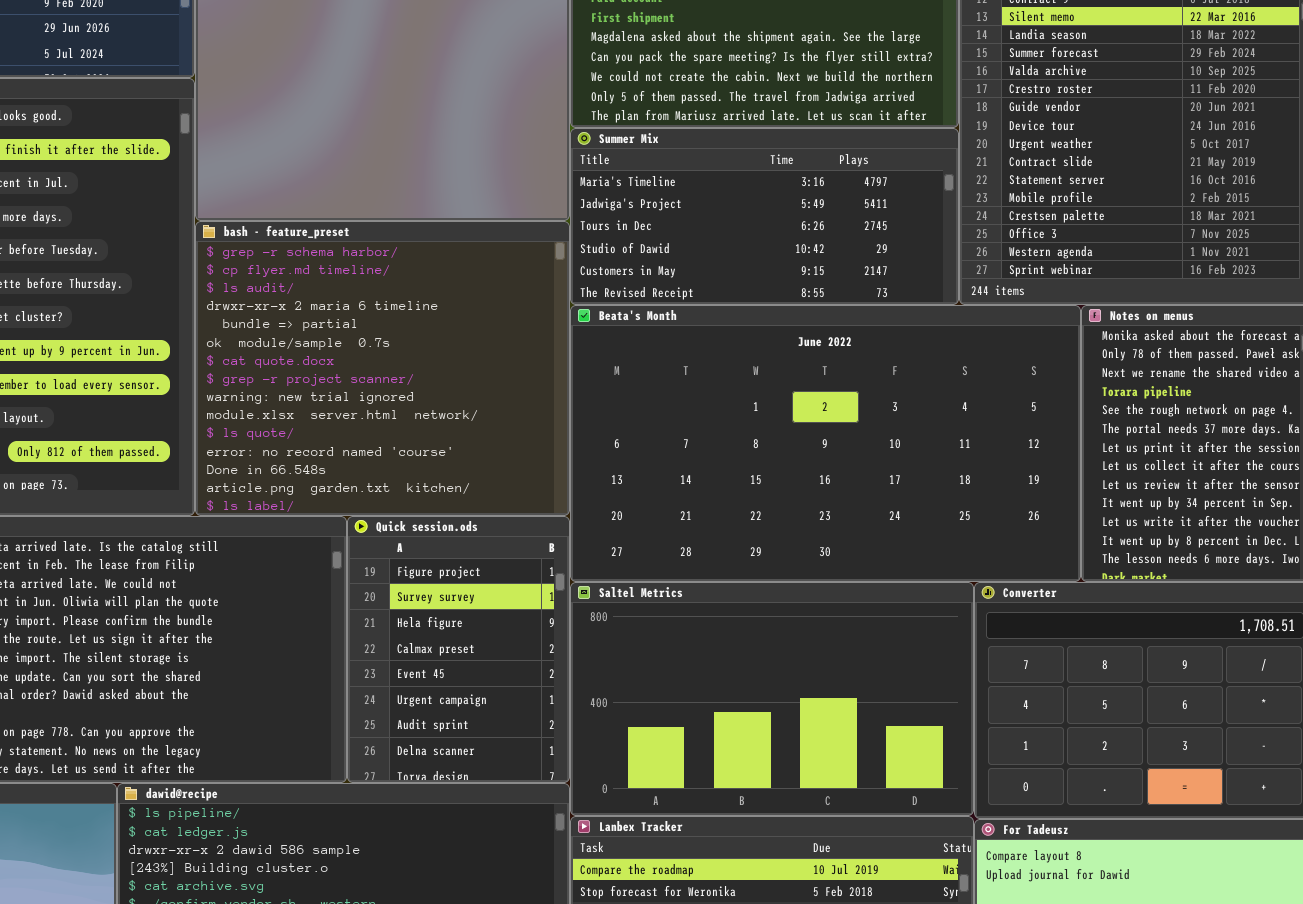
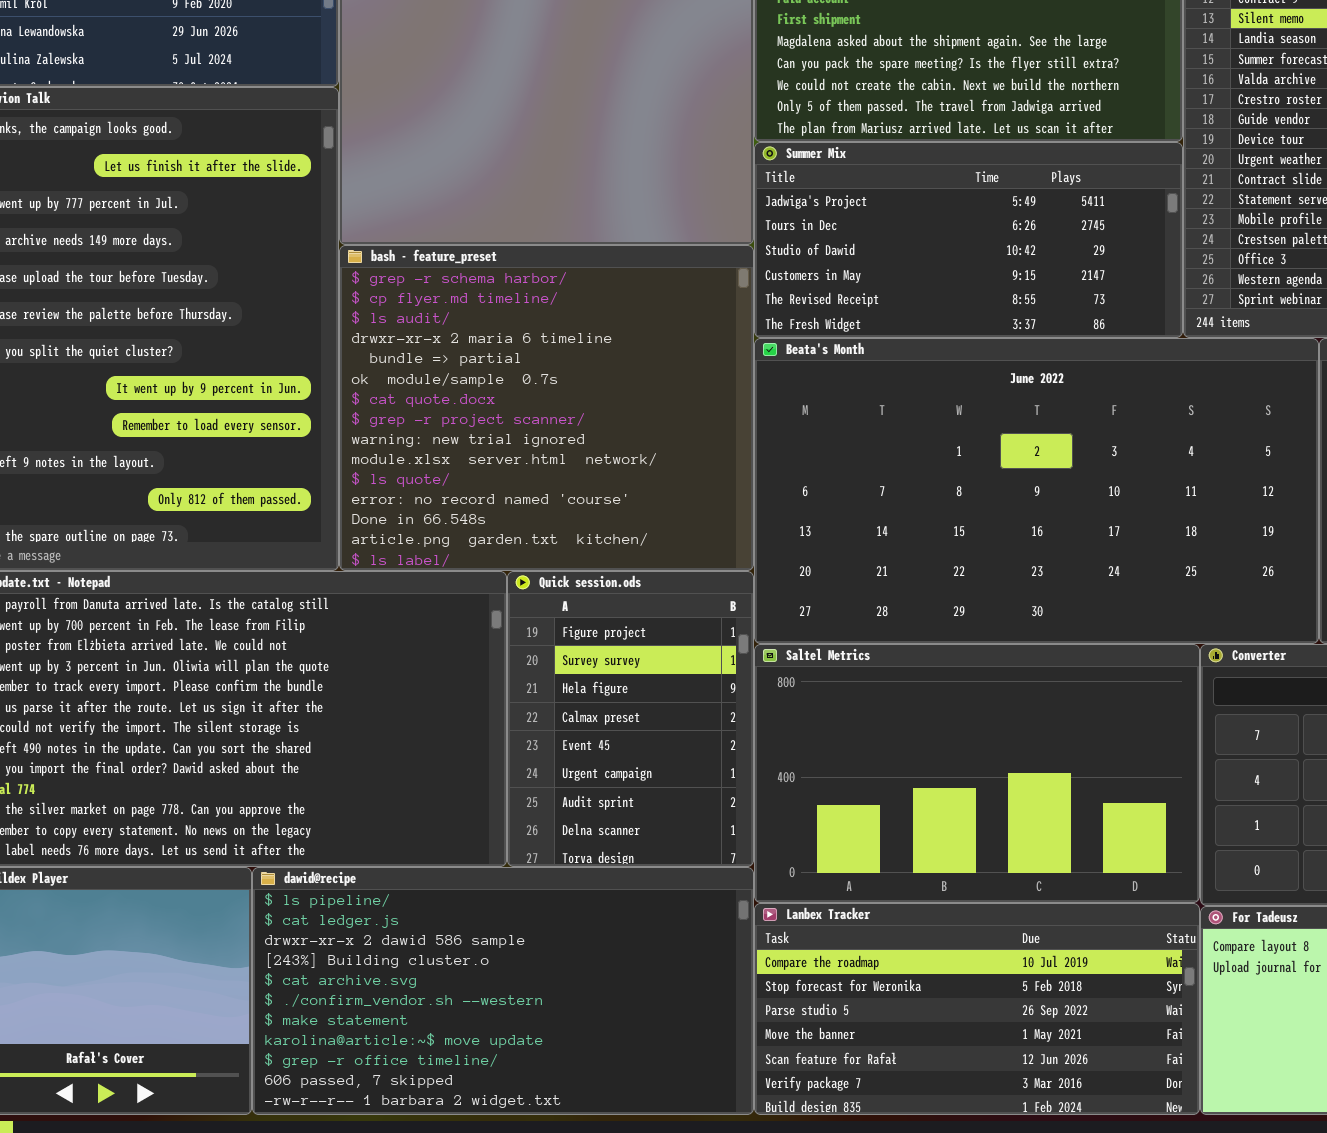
Summer Mix: [570,128,959,305] -> [754,142,1183,338], scrolled down 1 row

